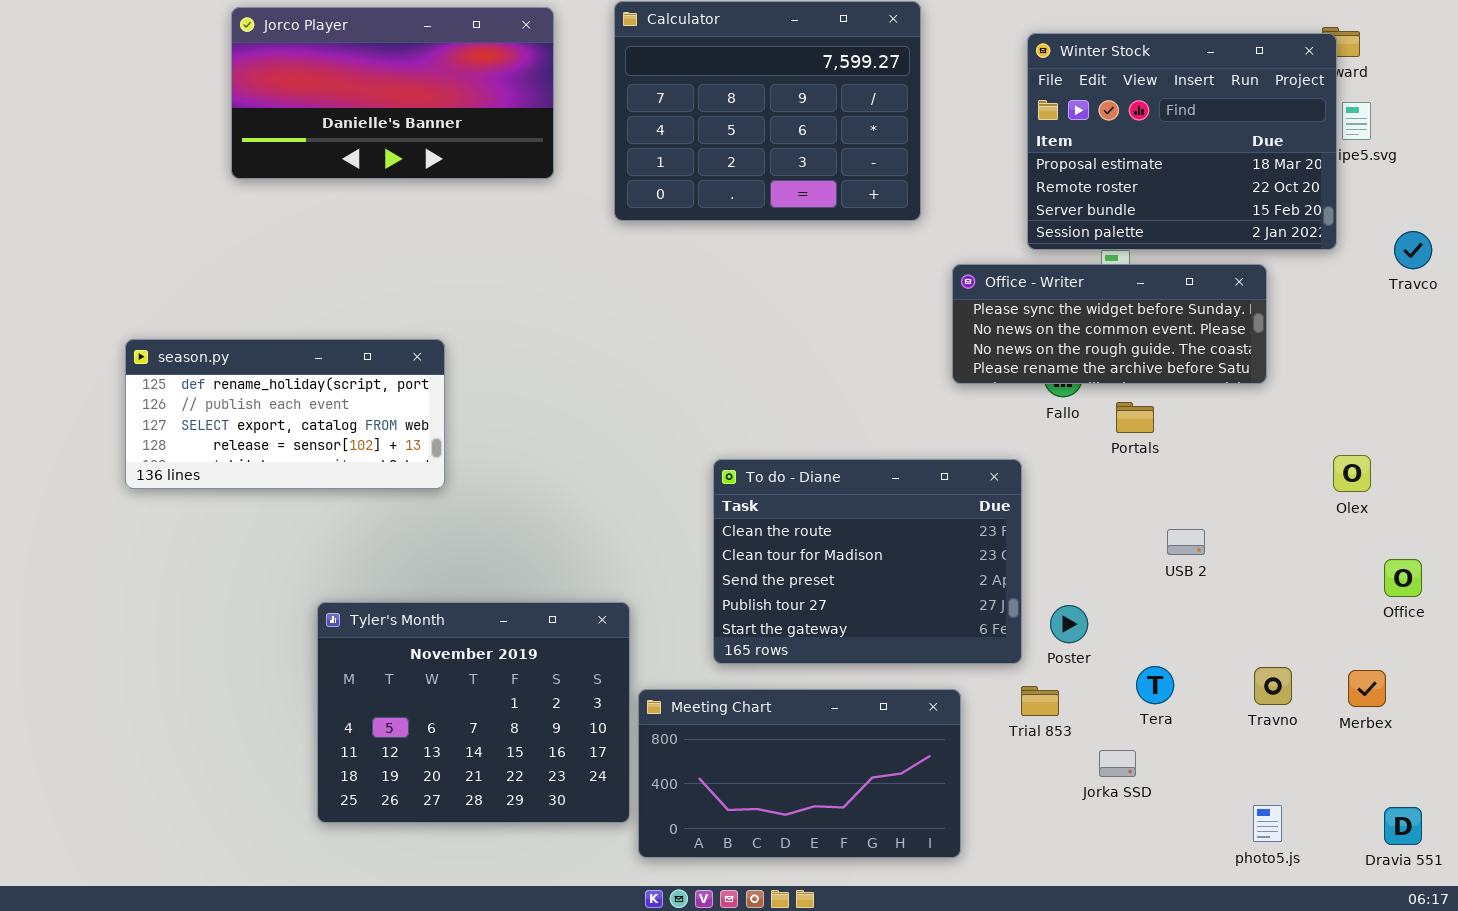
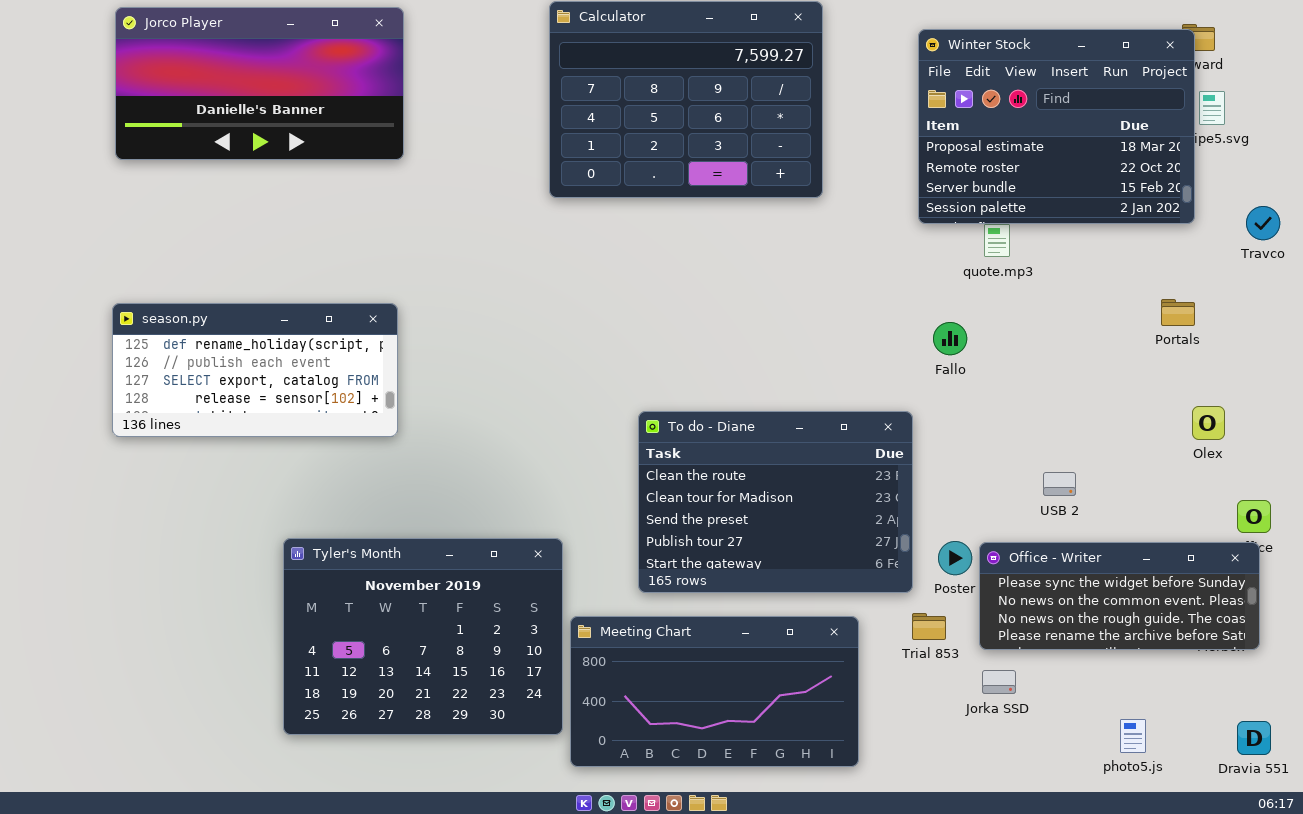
Jorco Player: [231,7,554,179] -> [115,7,404,160], moved
Office - Writer: [952,264,1267,384] -> [979,542,1260,650], moved
Portals: [1116,402,1154,433] -> [1161,299,1195,326], moved

